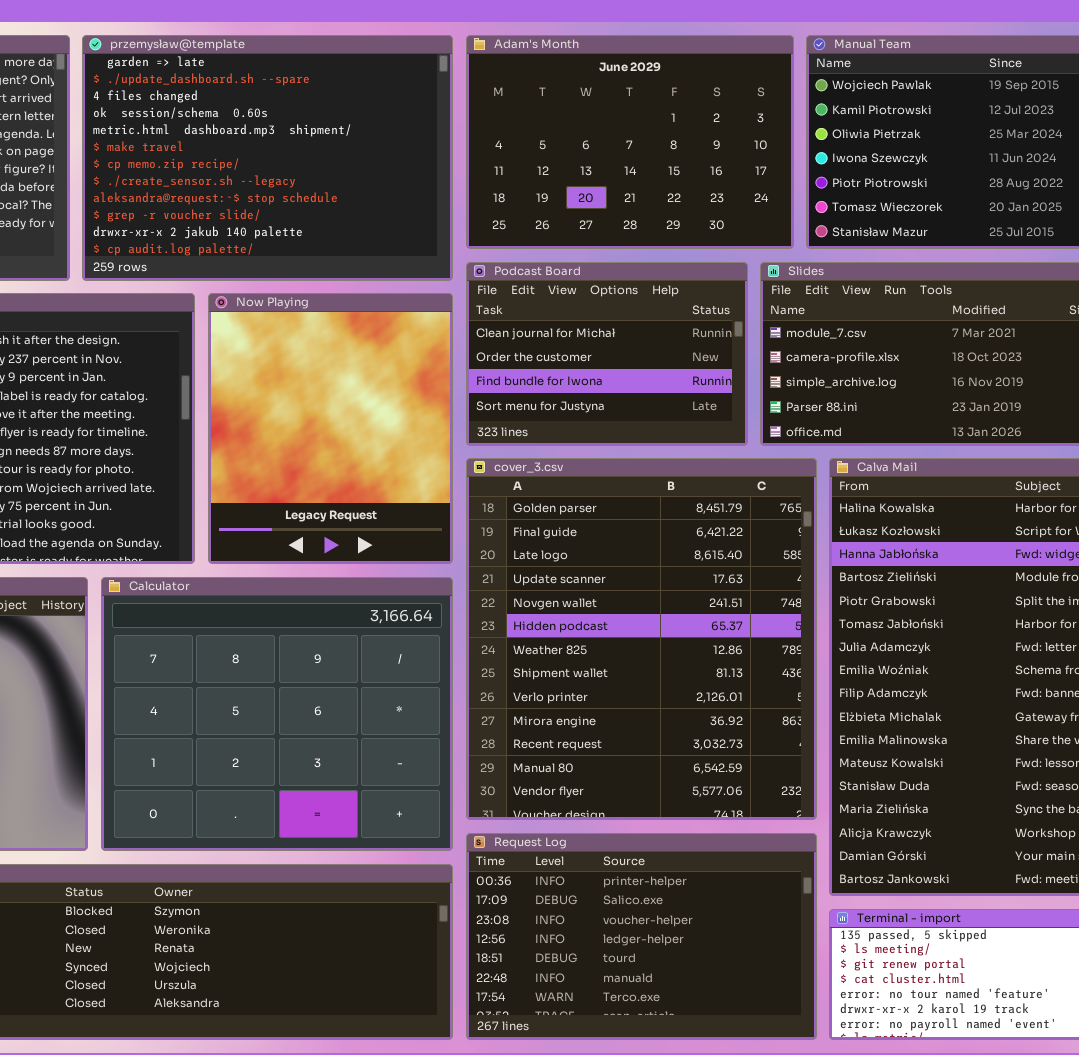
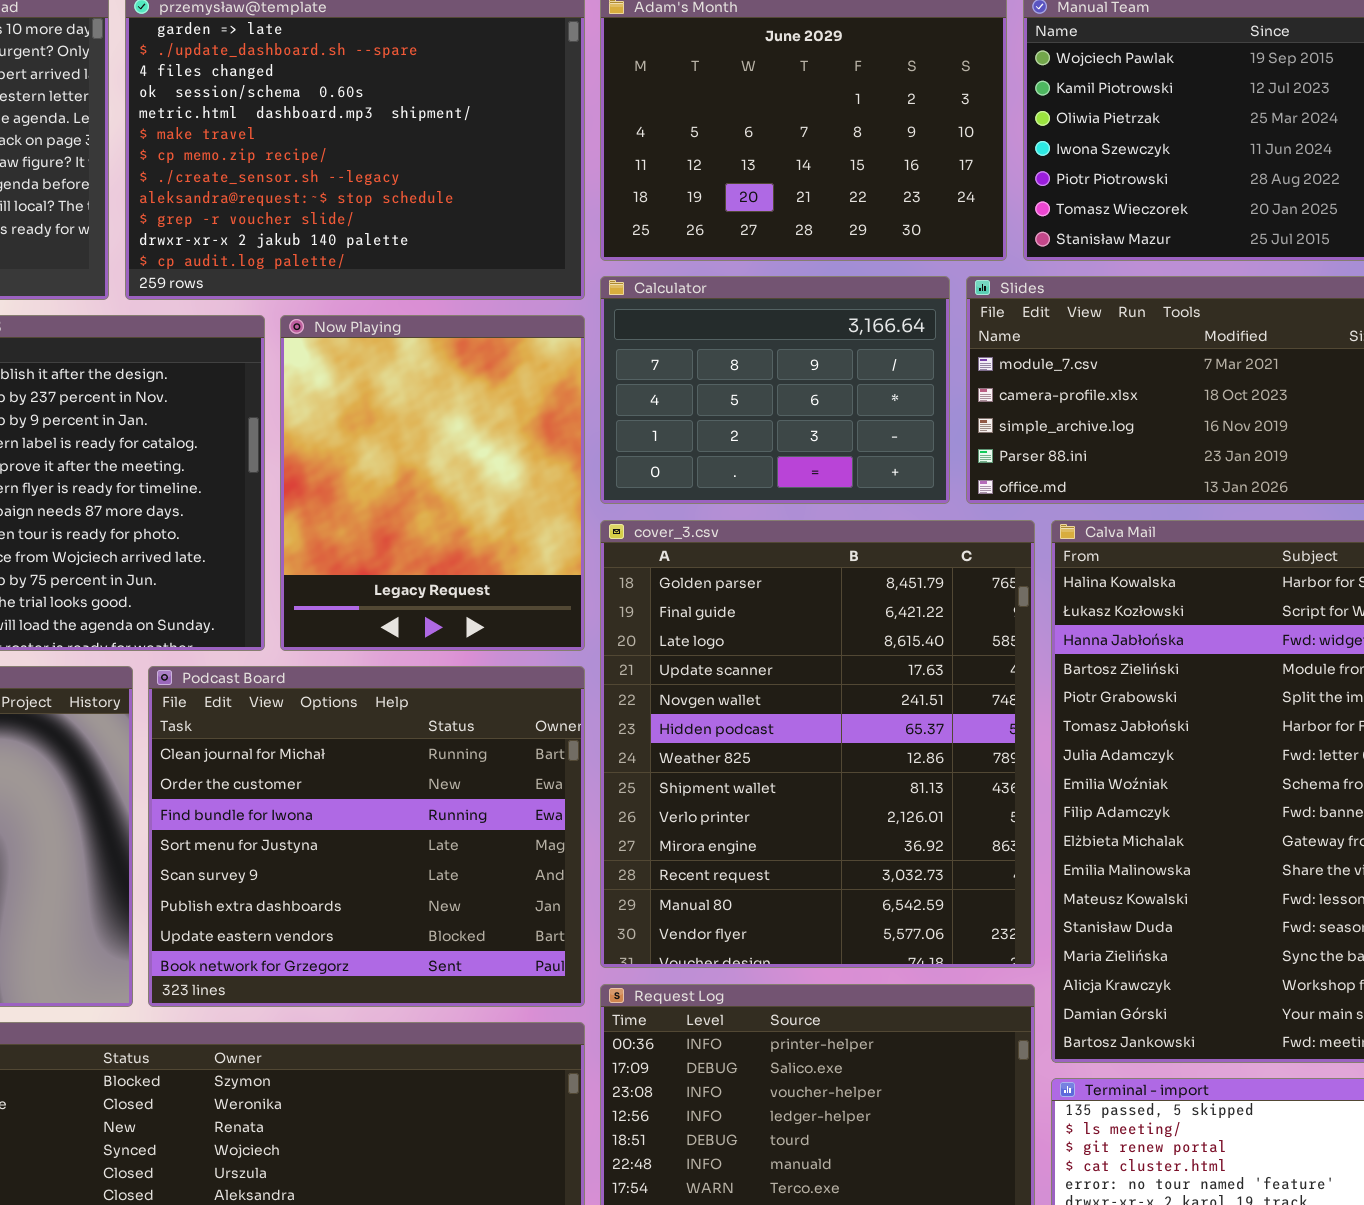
Podcast Board: [466,262,748,446] -> [148,666,585,1007], moved, resized
Calculator: [101,577,453,851] -> [600,276,950,504], moved, resized

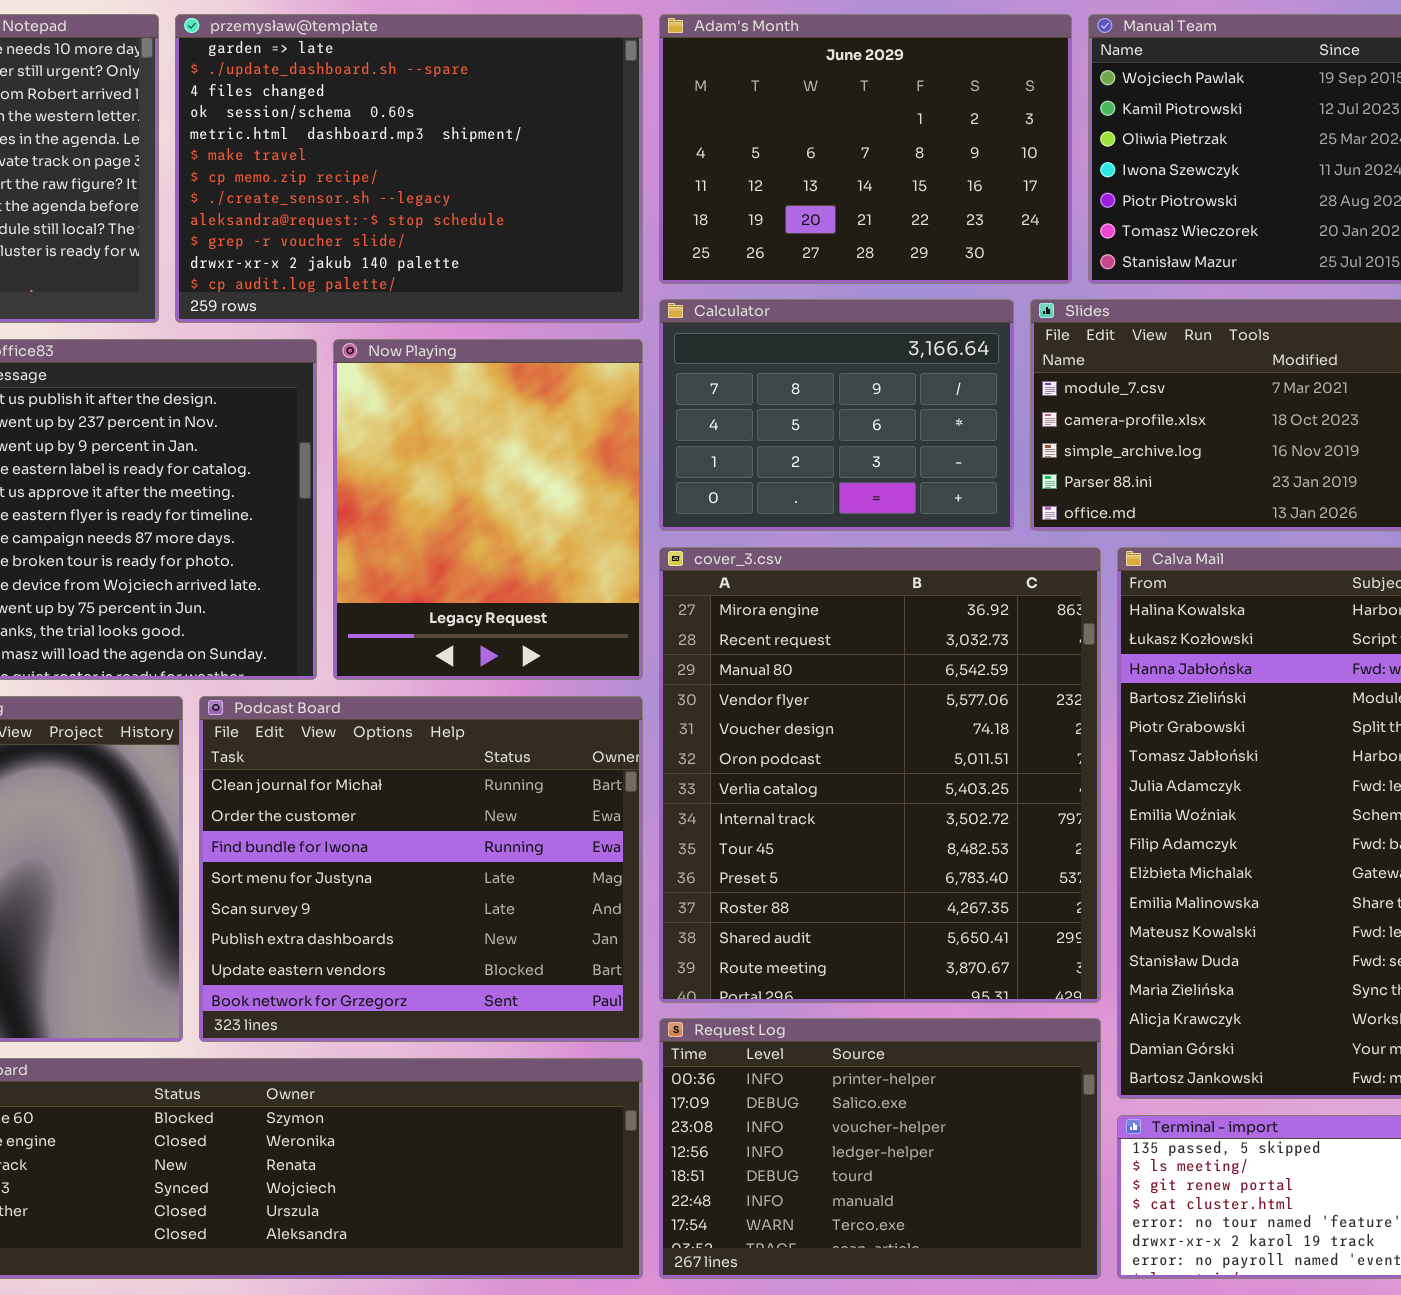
cover_3.csv: [600,520,1035,968] -> [659,547,1101,1003], scrolled down 9 rows

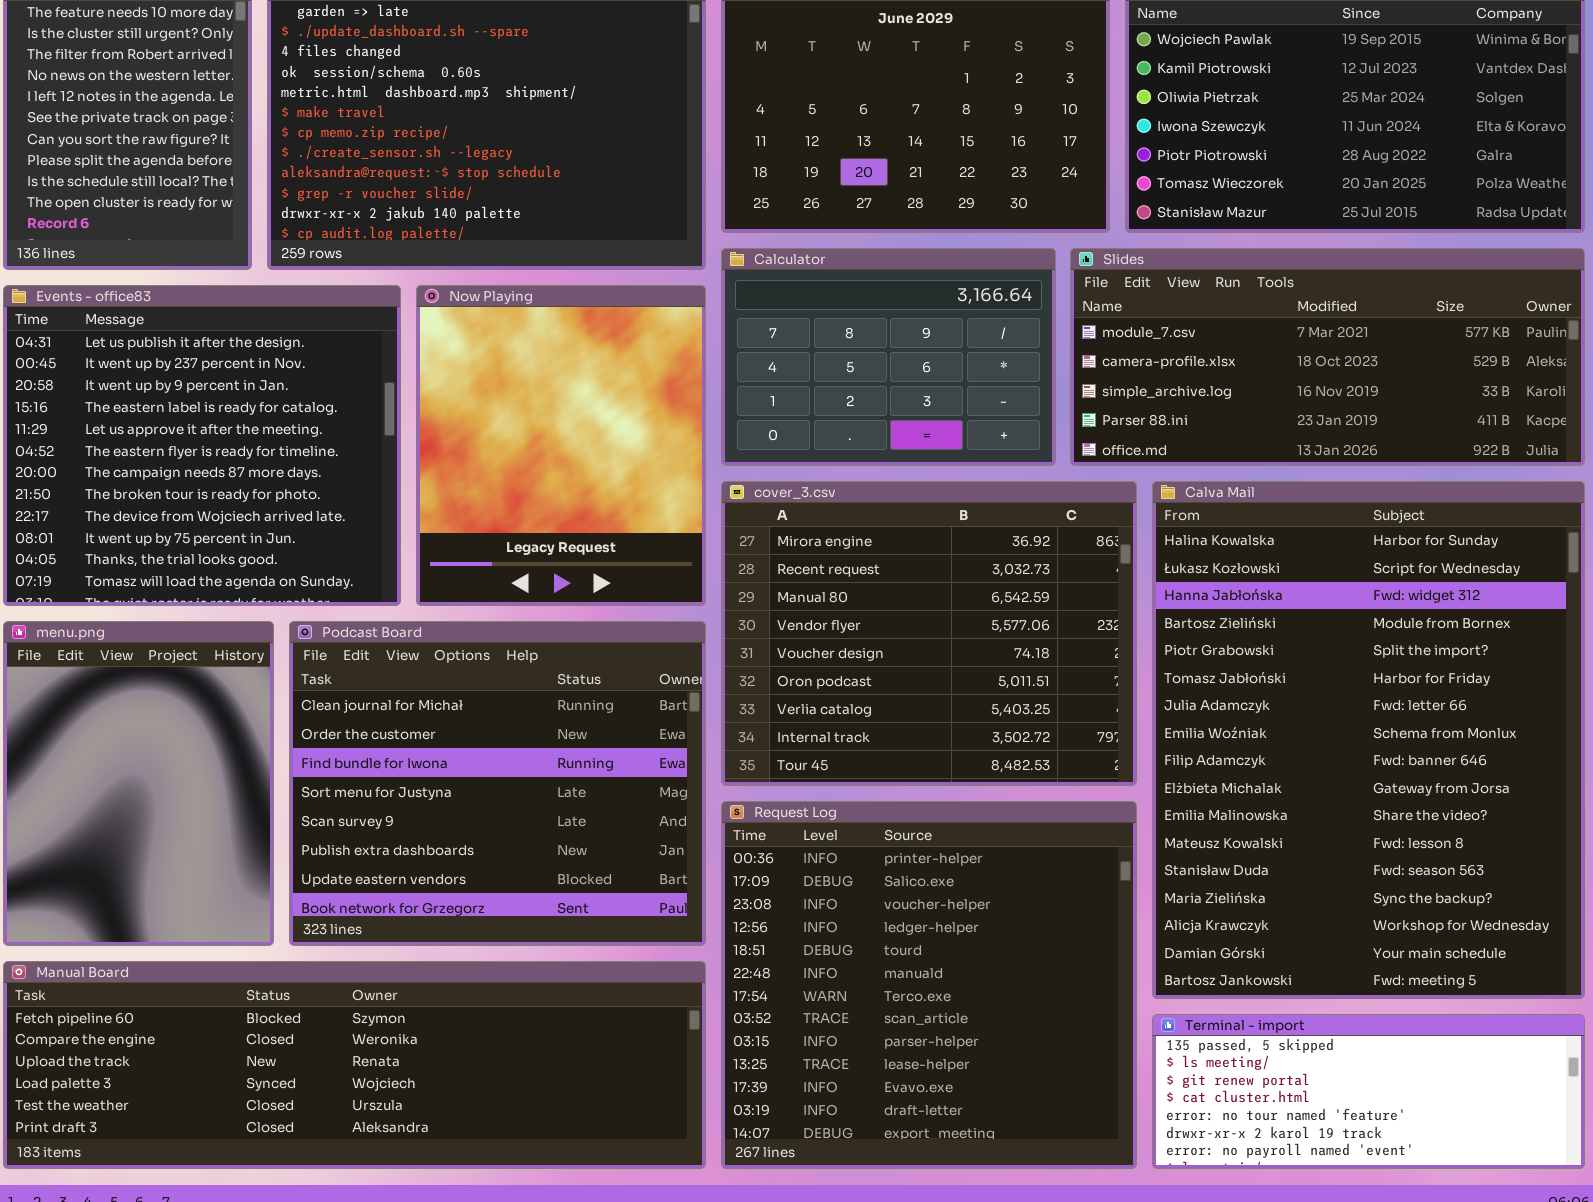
cover_3.csv: [659,547,1101,1003] -> [721,481,1137,786], resized
Request Log: [659,1018,1101,1279] -> [721,801,1137,1169], resized

